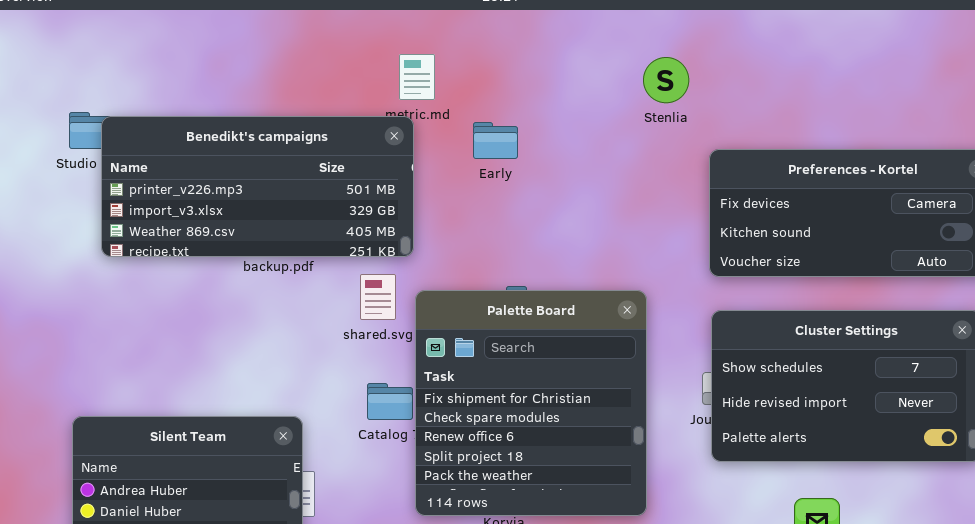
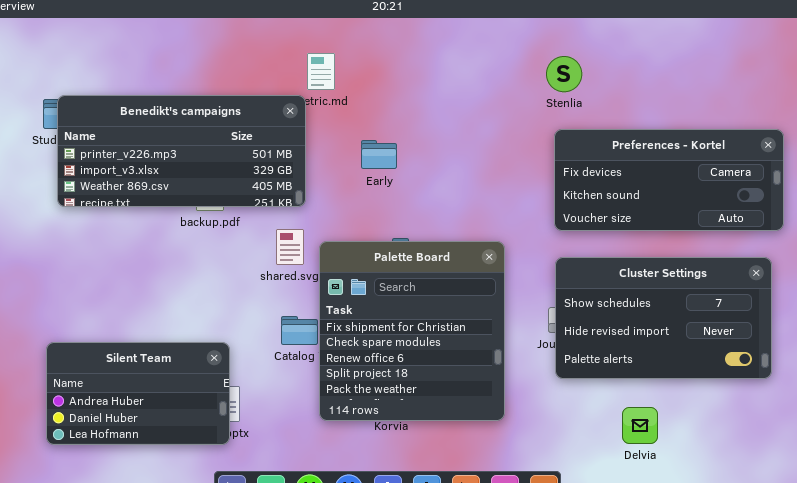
Stenlia: [643,57,689,103] -> [546,56,582,92], moved
Benedikt's campaigns: [101,116,414,257] -> [57,95,306,207], moved
Early: [473,122,518,159] -> [361,140,397,169], moved

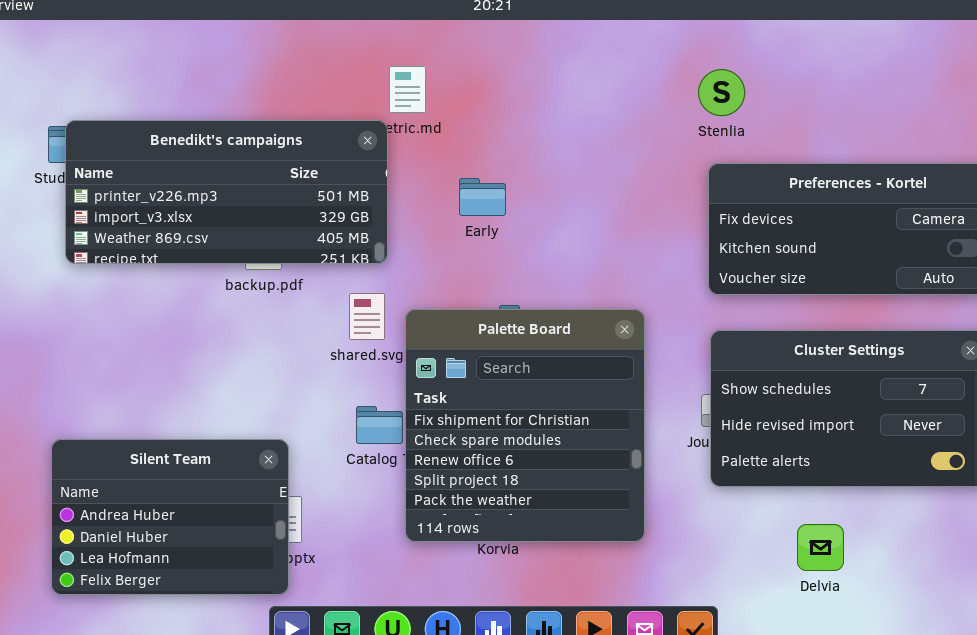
Silent Team: [46,342,230,445] -> [51,439,289,595], resized

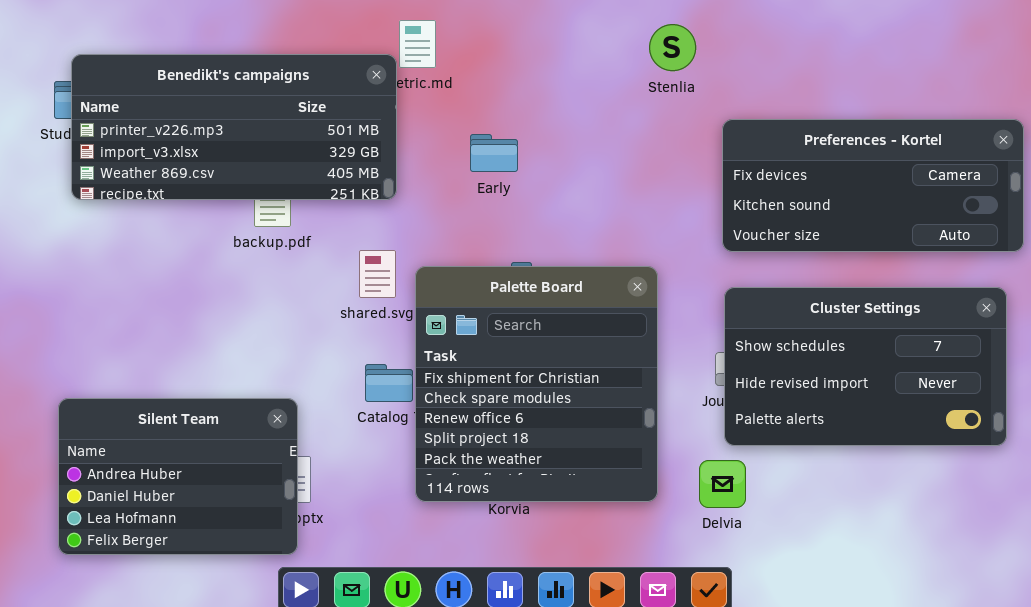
Stenlia: [698,69,745,116] -> [649,24,696,71], moved
Benedikt's campaigns: [65,120,388,264] -> [71,54,397,200], moved
Delvia: [797,524,844,571] -> [699,460,746,508], moved

